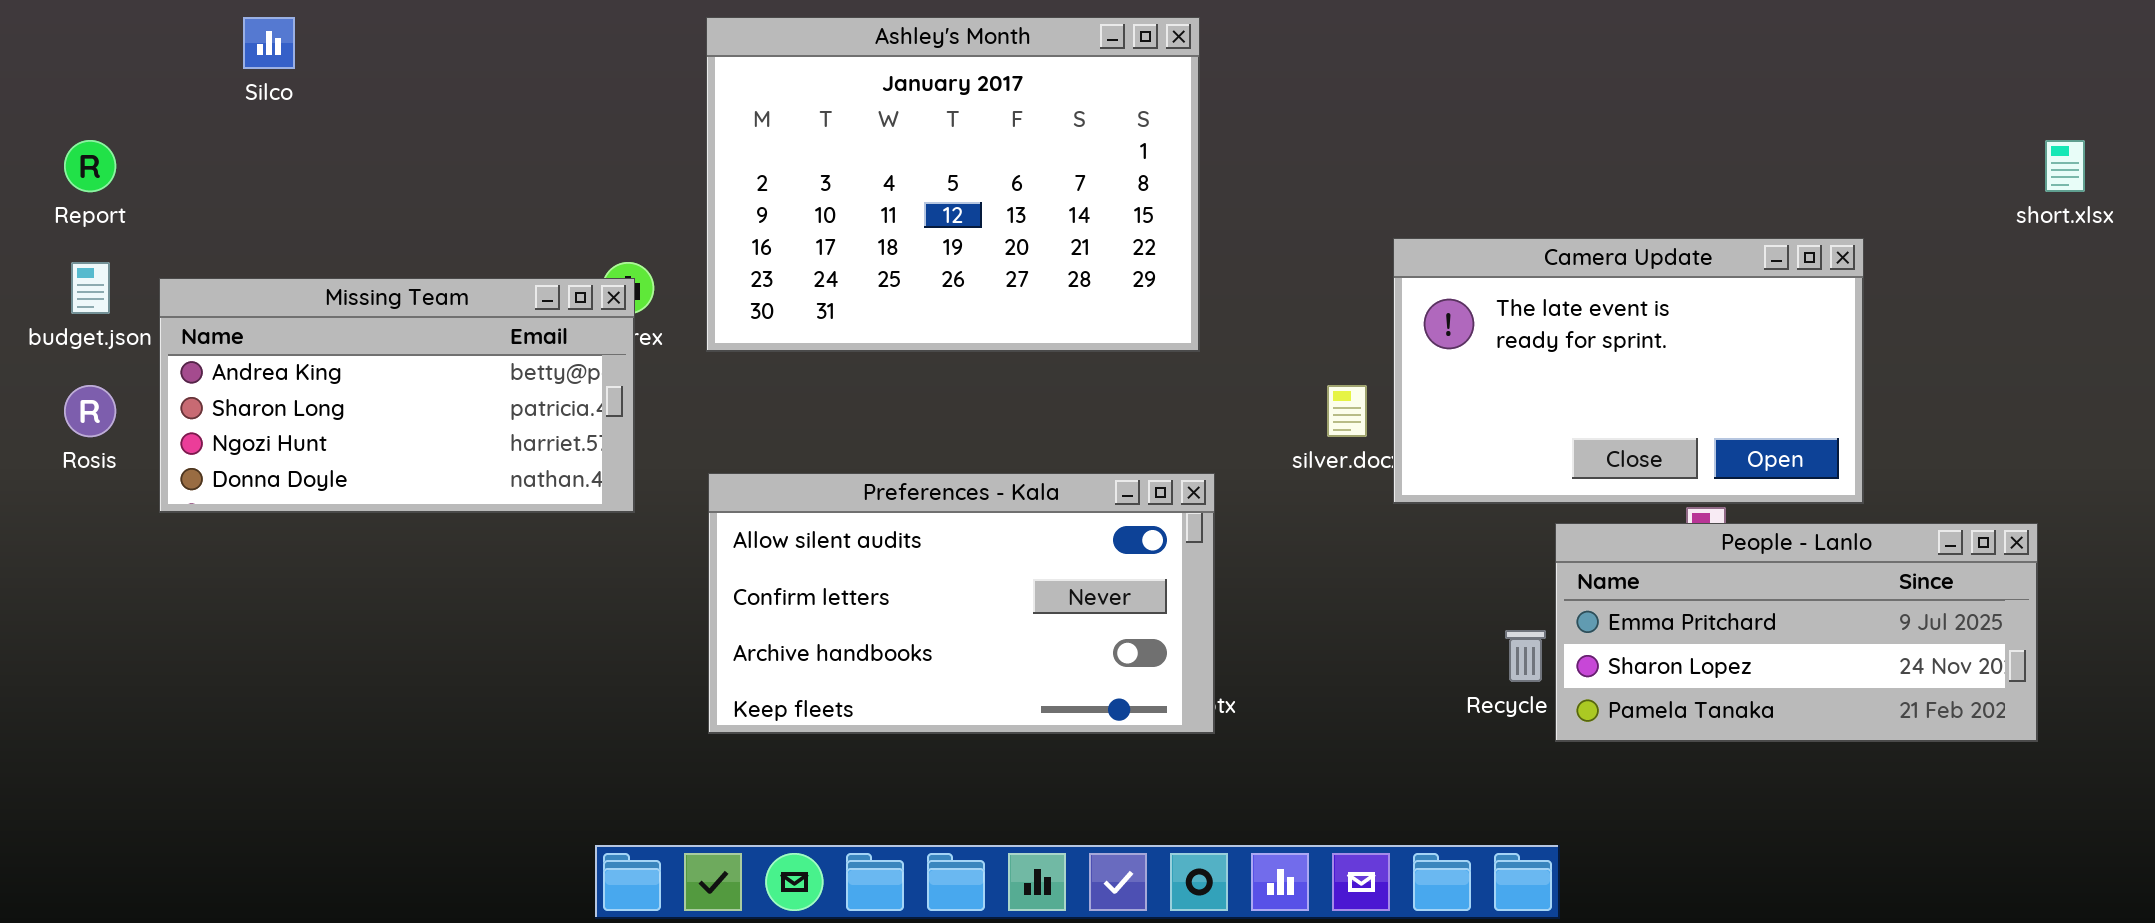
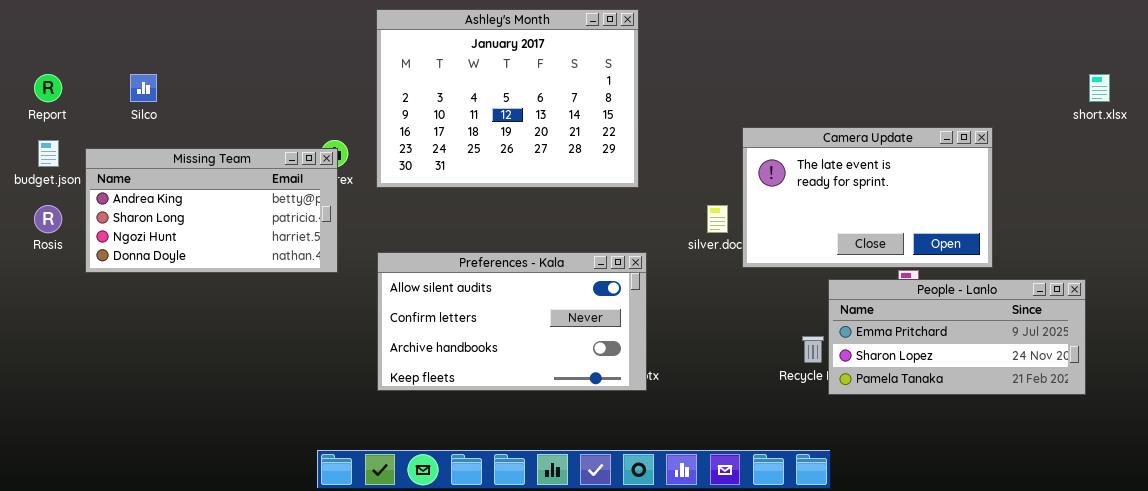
Silco: [243,17,295,69] -> [130,74,157,102], moved

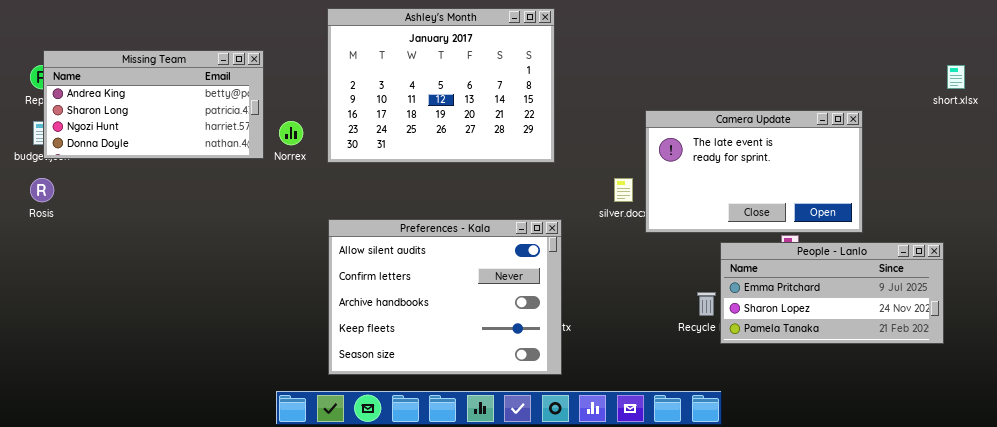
Missing Team: [85,148,338,273] -> [43,50,264,159], moved
Preferences - Kala: [377,252,647,391] -> [328,219,562,375], resized

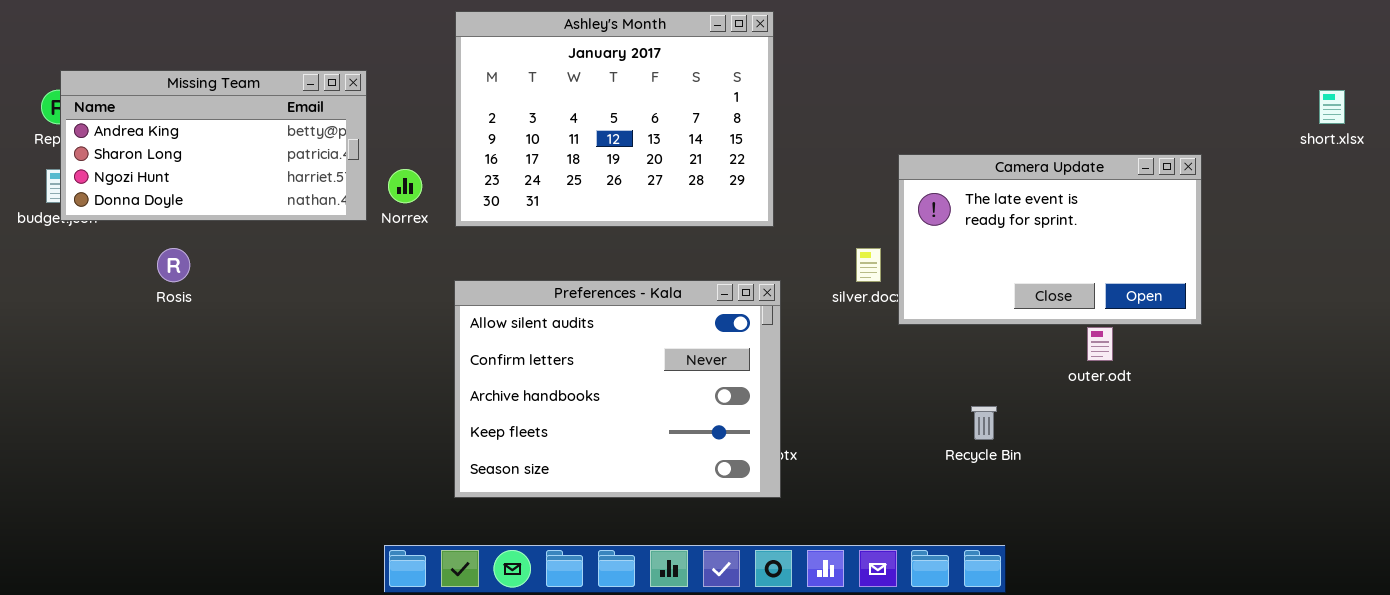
Rosis: [30,178,54,202] -> [157,248,190,282], moved
Preferences - Kala: [328,219,562,375] -> [454,280,781,498], moved
People - Lanlo: [720,242,944,344] -> none, closed

